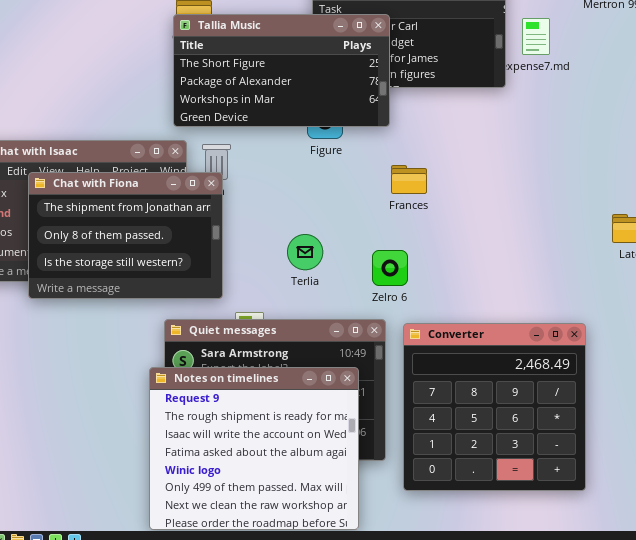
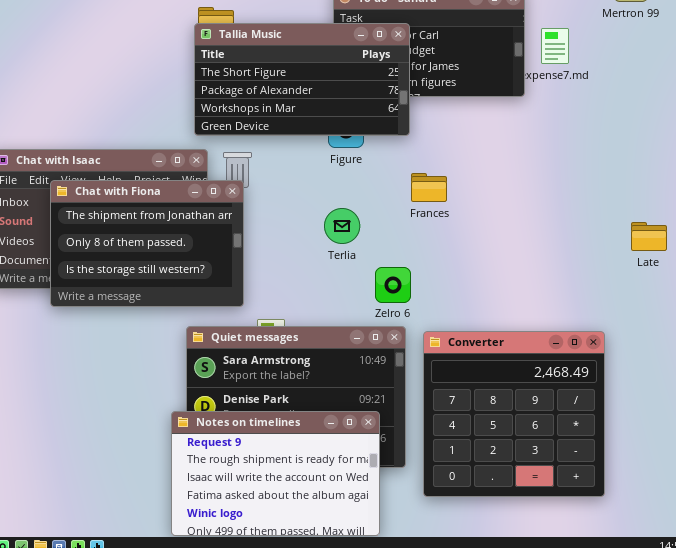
Terlia: [287,234,323,270] -> [324,208,360,244], moved
Zelro 6: [372,250,408,286] -> [375,267,411,303], moved
Notes on timelines: [149,367,359,530] -> [171,411,380,536], resized

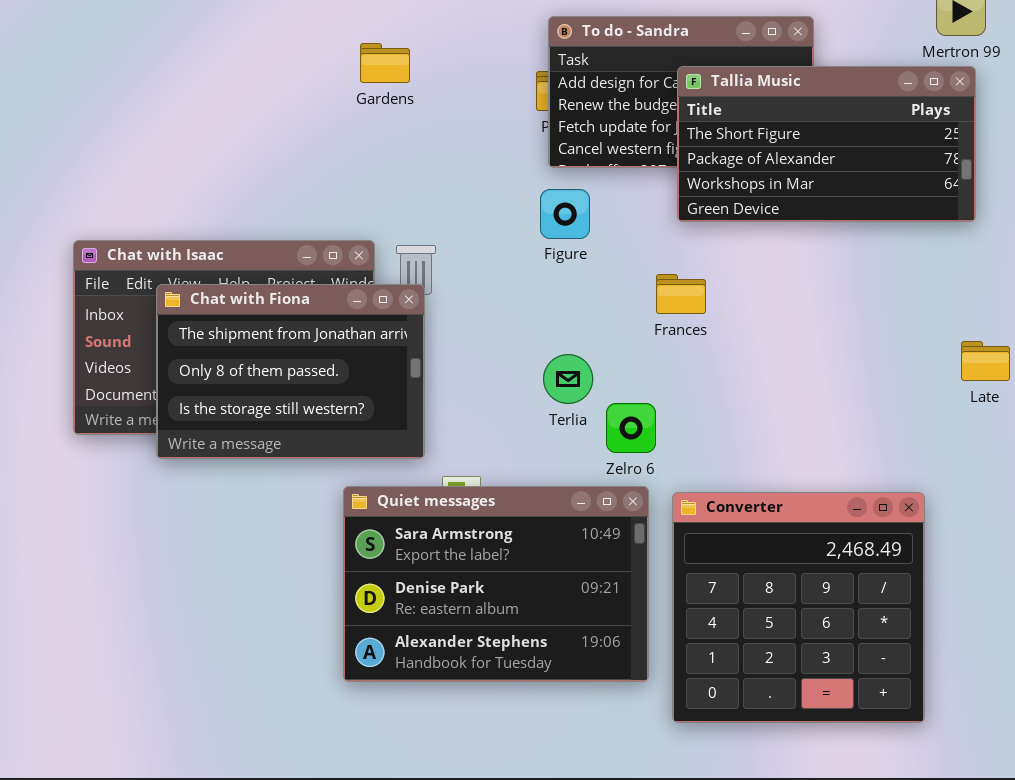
Tallia Music: [194,23,410,136] -> [677,66,976,222], moved
Terlia: [324,208,360,244] -> [543,354,593,404], moved
Notes on timelines: [171,411,380,536] -> none, closed

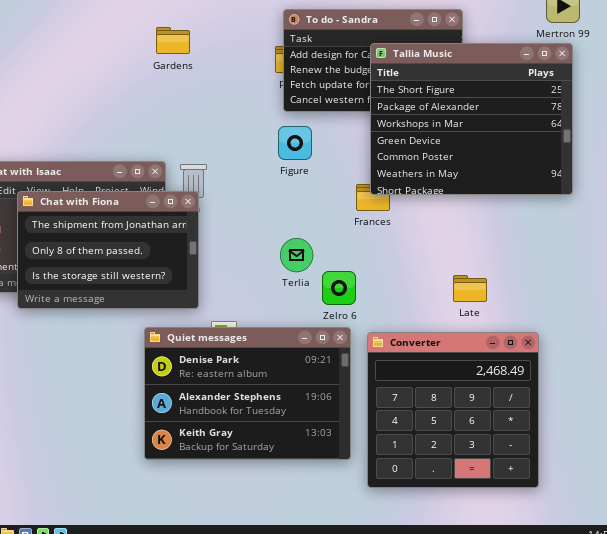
Tallia Music: [677,66,976,222] -> [370,43,573,195], resized
Late: [961,341,1010,381] -> [453,275,487,302], moved
Quiet messages: [343,486,649,682] -> [144,327,351,460], scrolled down 1 row

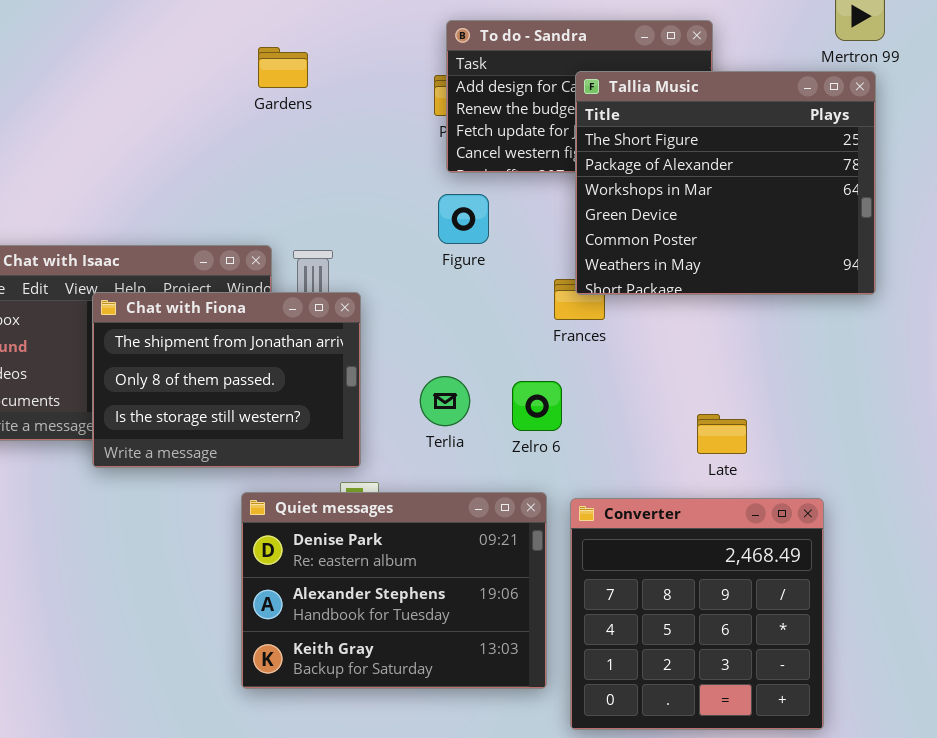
Chat with Fiona: [17,191,199,309] -> [92,292,361,468], moved
Terlia: [280,238,313,272] -> [420,376,470,426], moved
Zelro 6: [322,271,356,305] -> [512,381,562,431], moved

